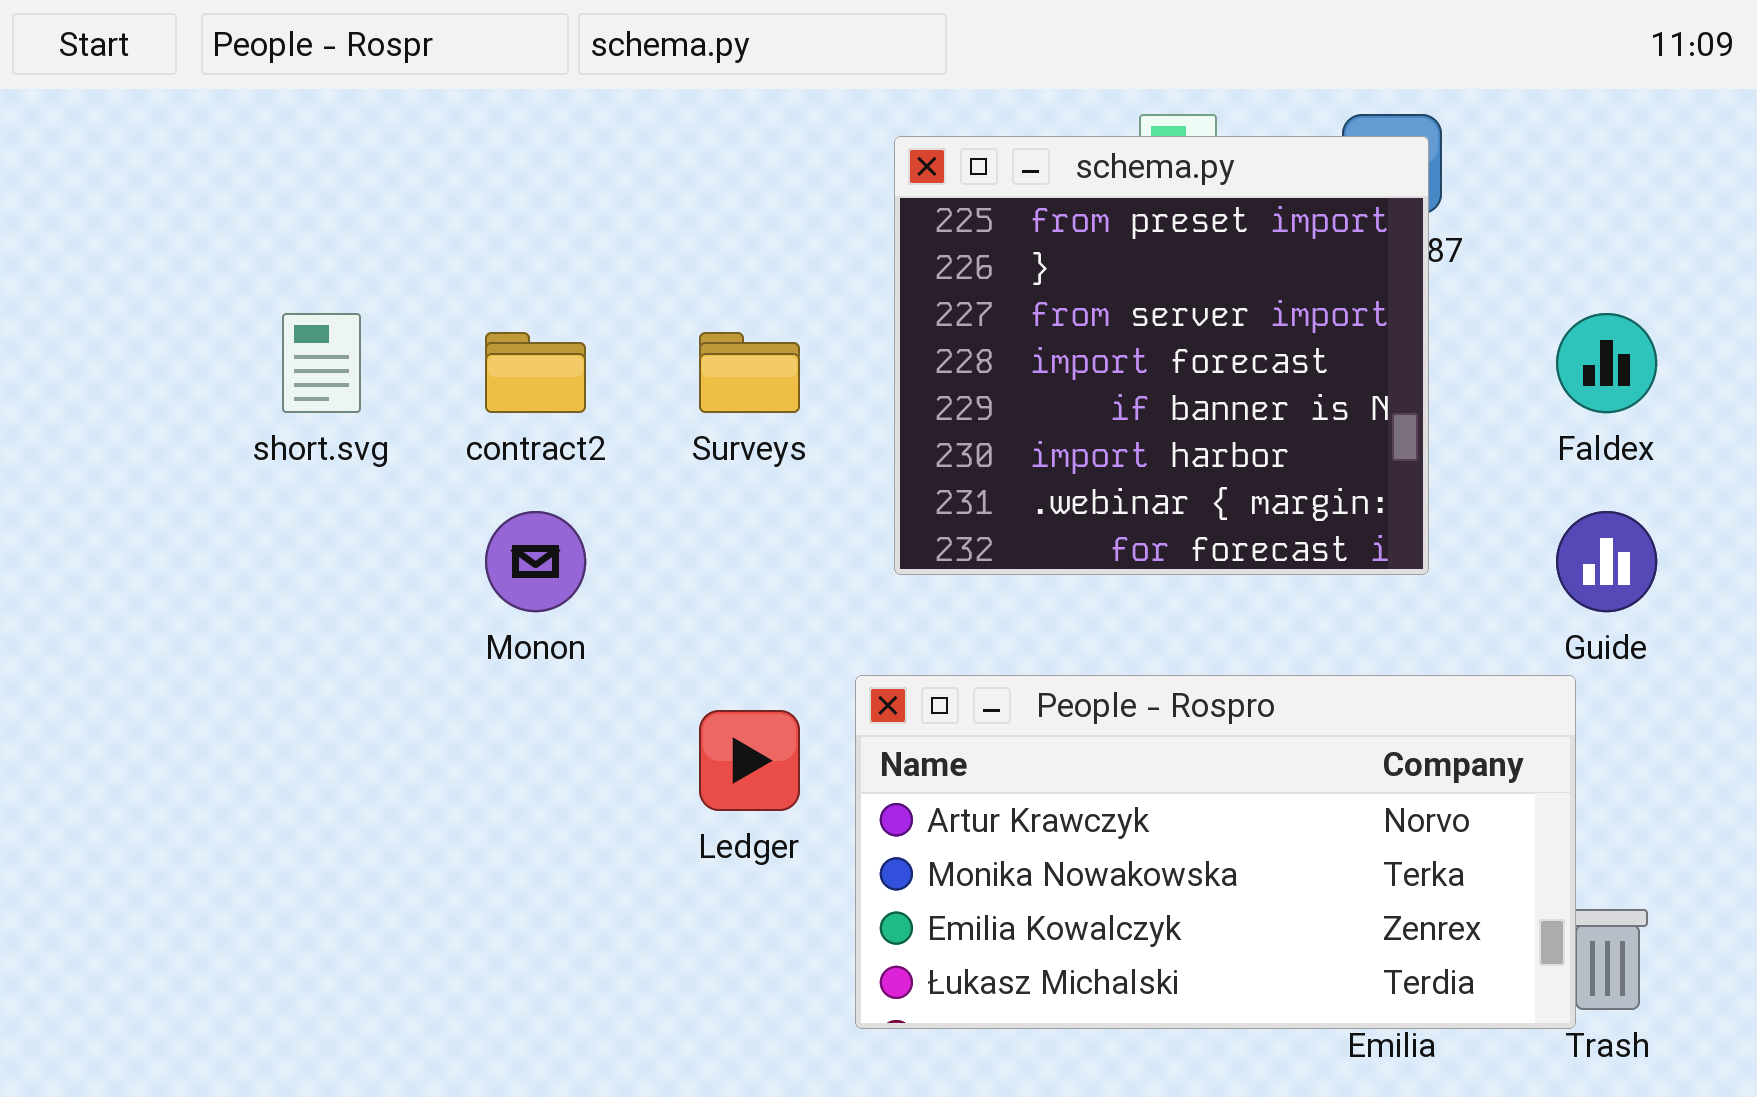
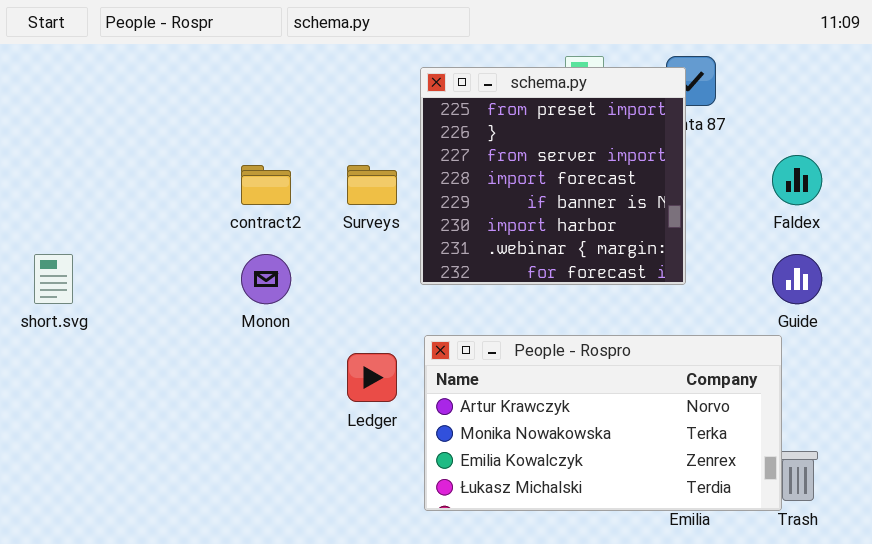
schema.py: [894,136,1429,575] -> [420,67,686,285], moved
short.svg: [282,313,361,413] -> [34,254,73,304], moved

